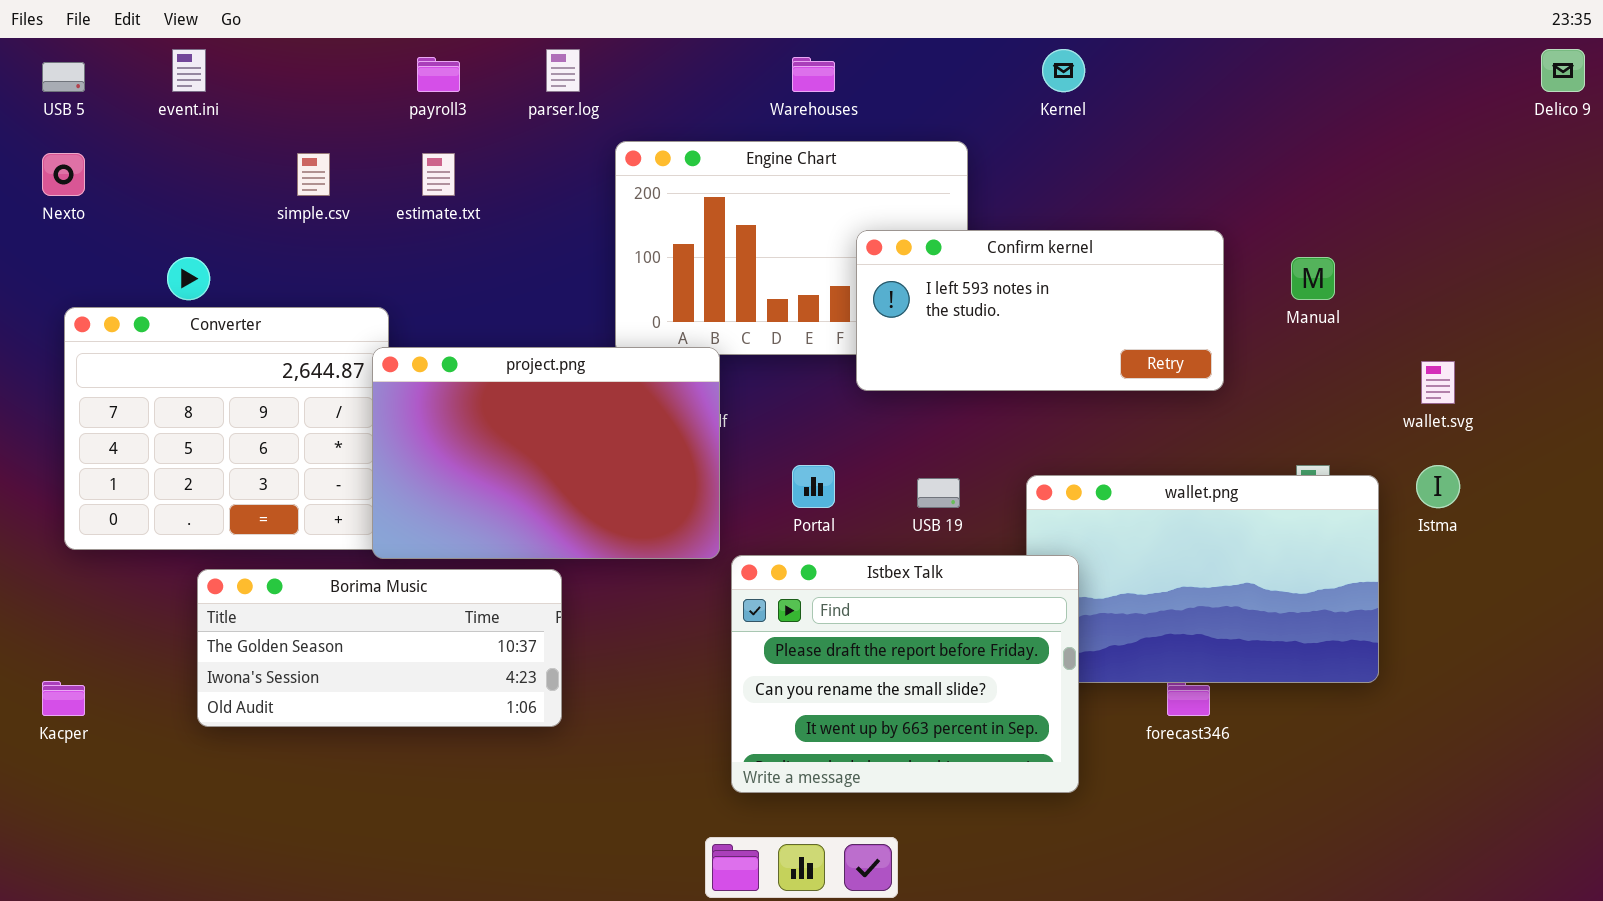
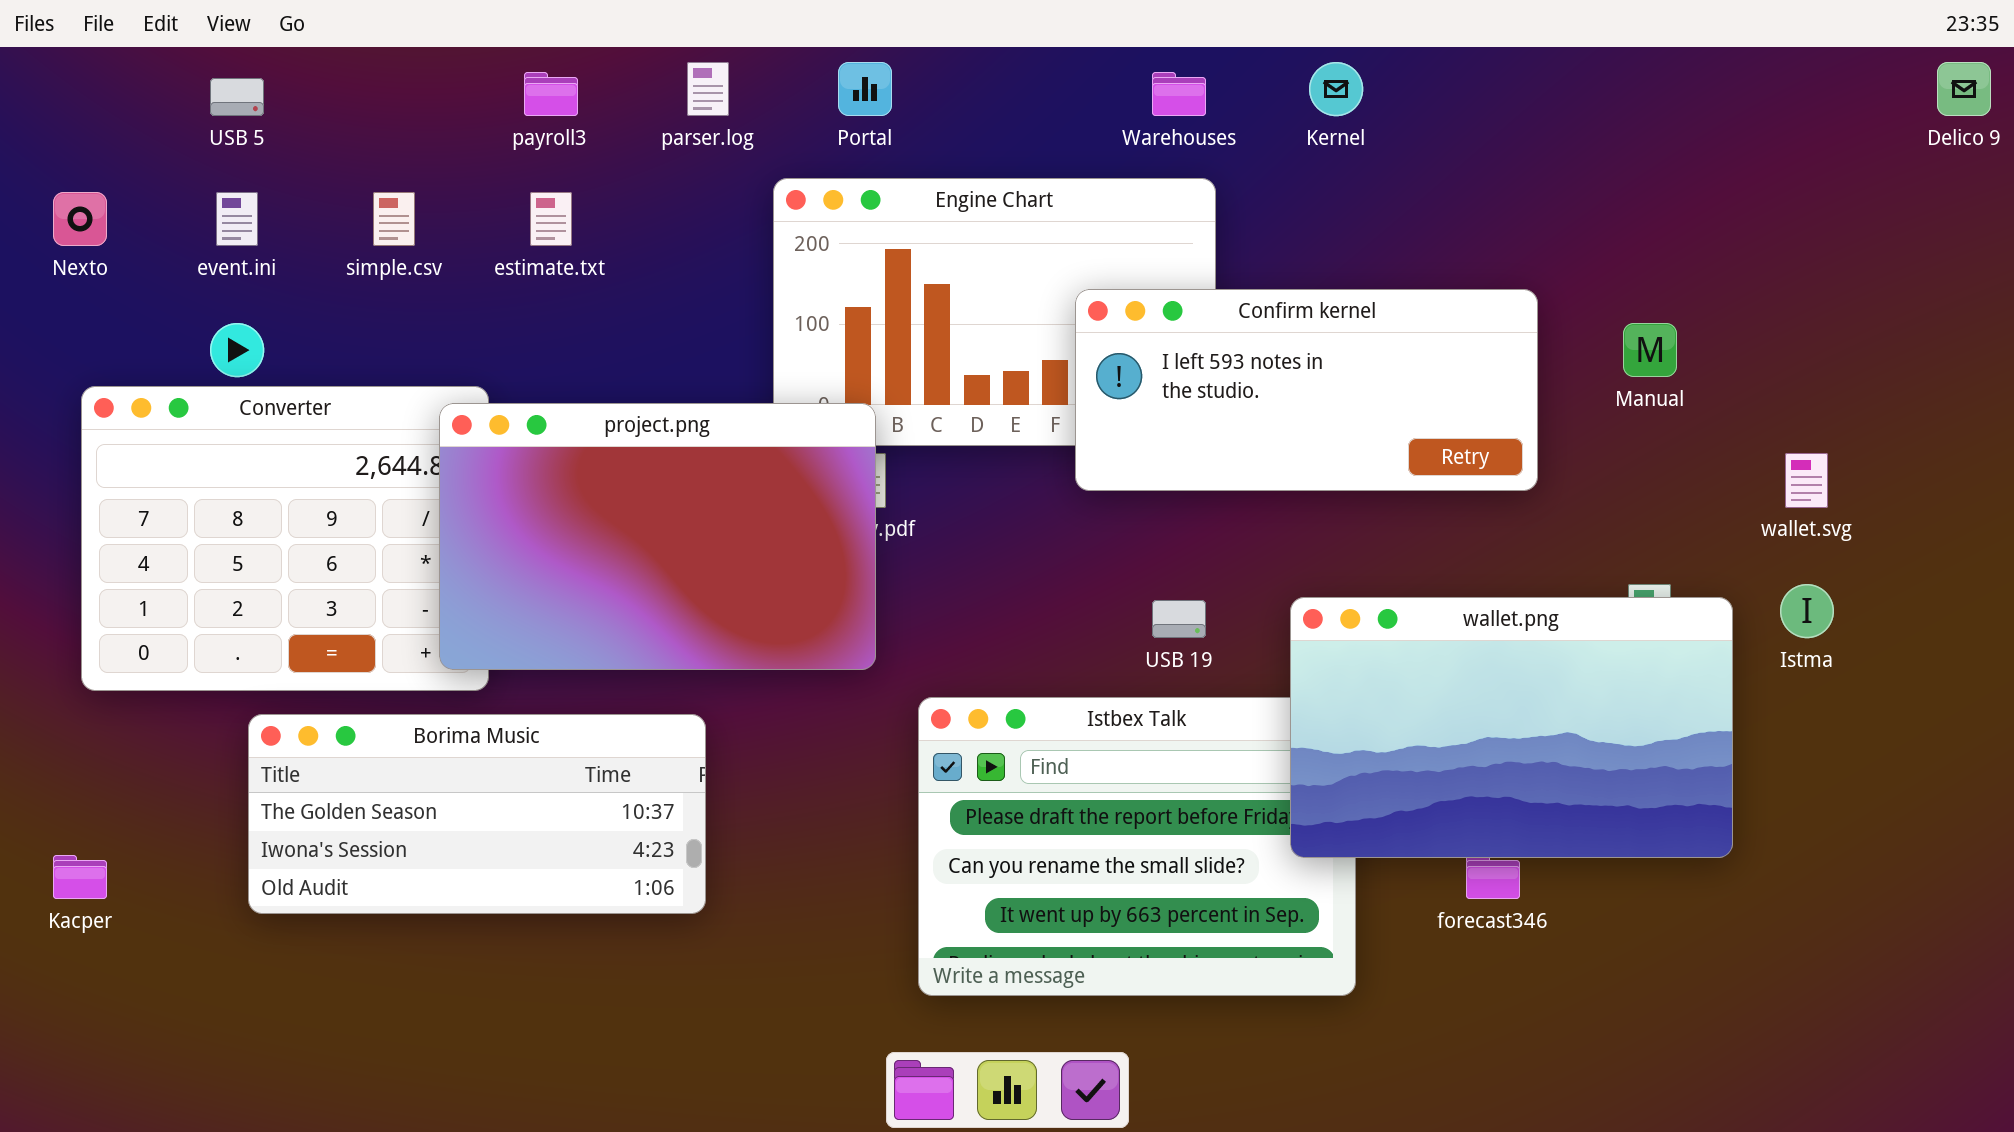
event.ini: [172,49,206,92] -> [216,192,258,246], moved
Warehouses: [792,57,835,92] -> [1152,72,1206,116], moved
USB 5: [42,62,85,92] -> [210,78,264,116], moved
project.png: [372,347,720,559] -> [439,403,876,670], moved
Portal: [792,465,835,508] -> [838,62,892,116], moved
wallet.png: [1026,475,1379,683] -> [1290,597,1733,858], raised

